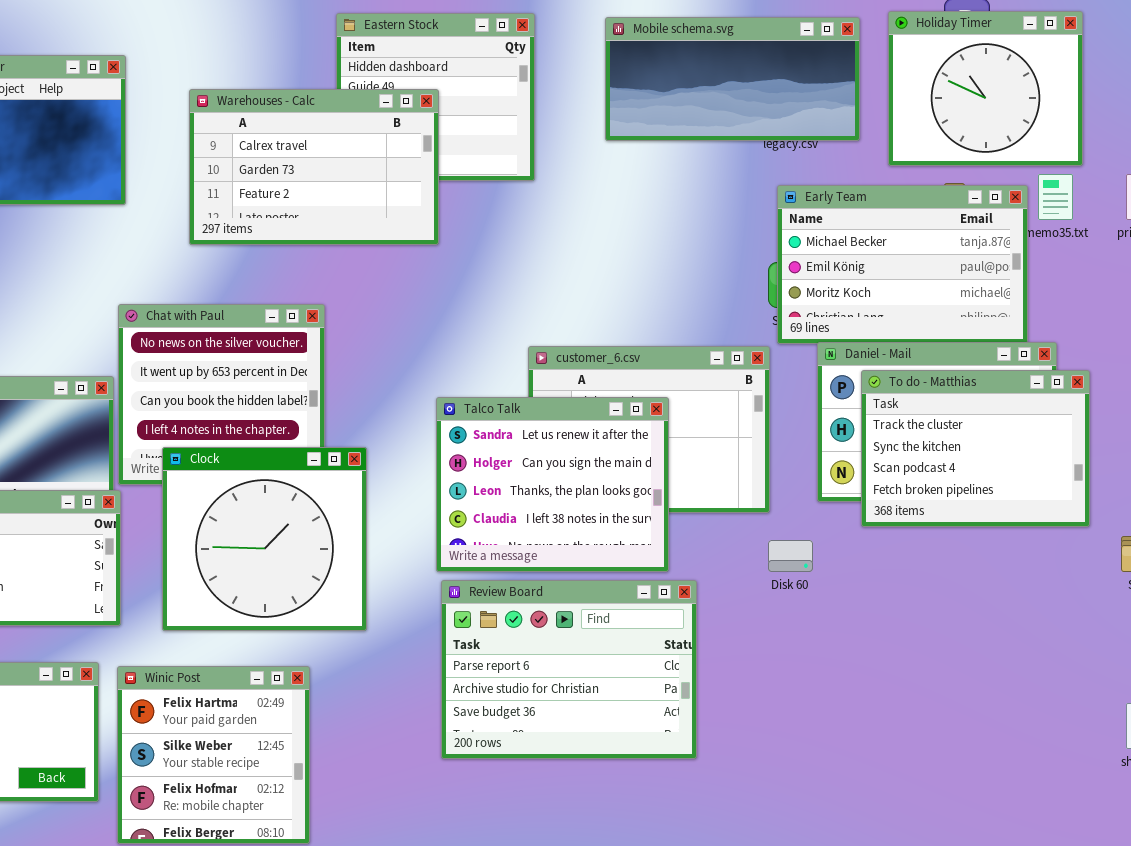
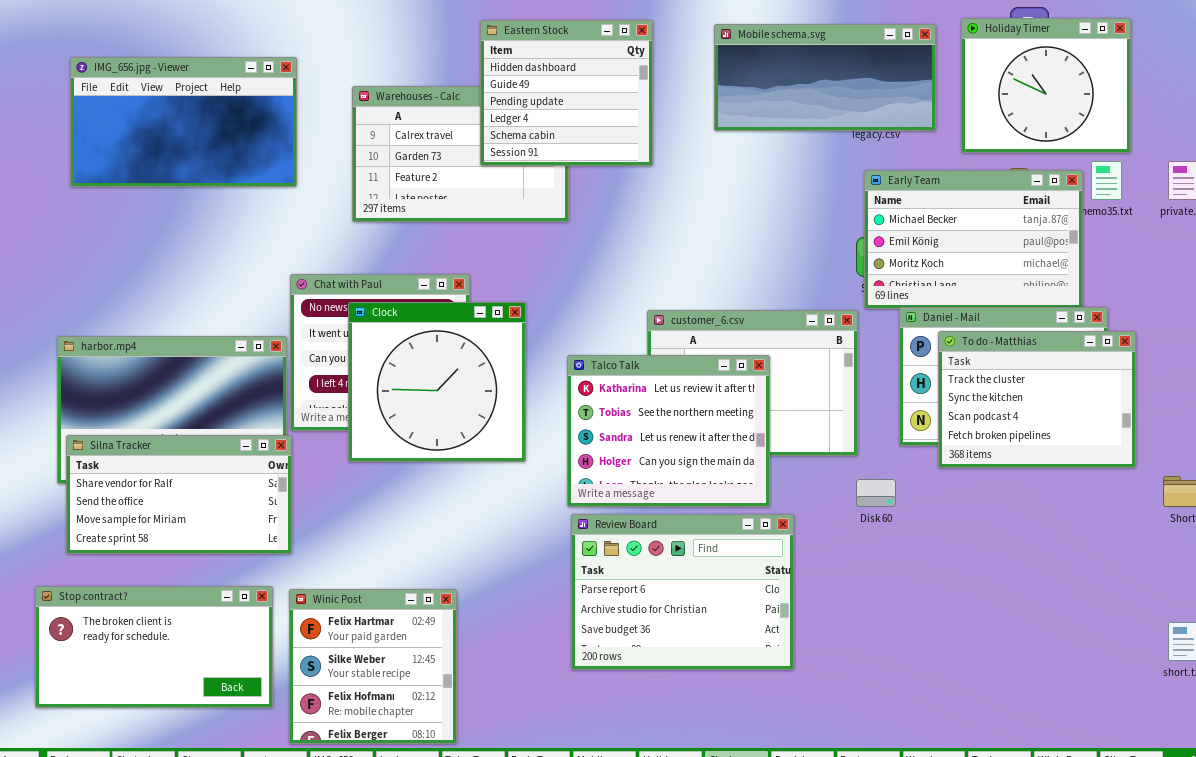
Eastern Stock: [336,13,535,181] -> [480,20,653,166], raised
Talco Talk: [436,397,669,572] -> [567,355,770,507], scrolled up 2 rows
Clock: [162,447,367,631] -> [348,302,526,462], moved

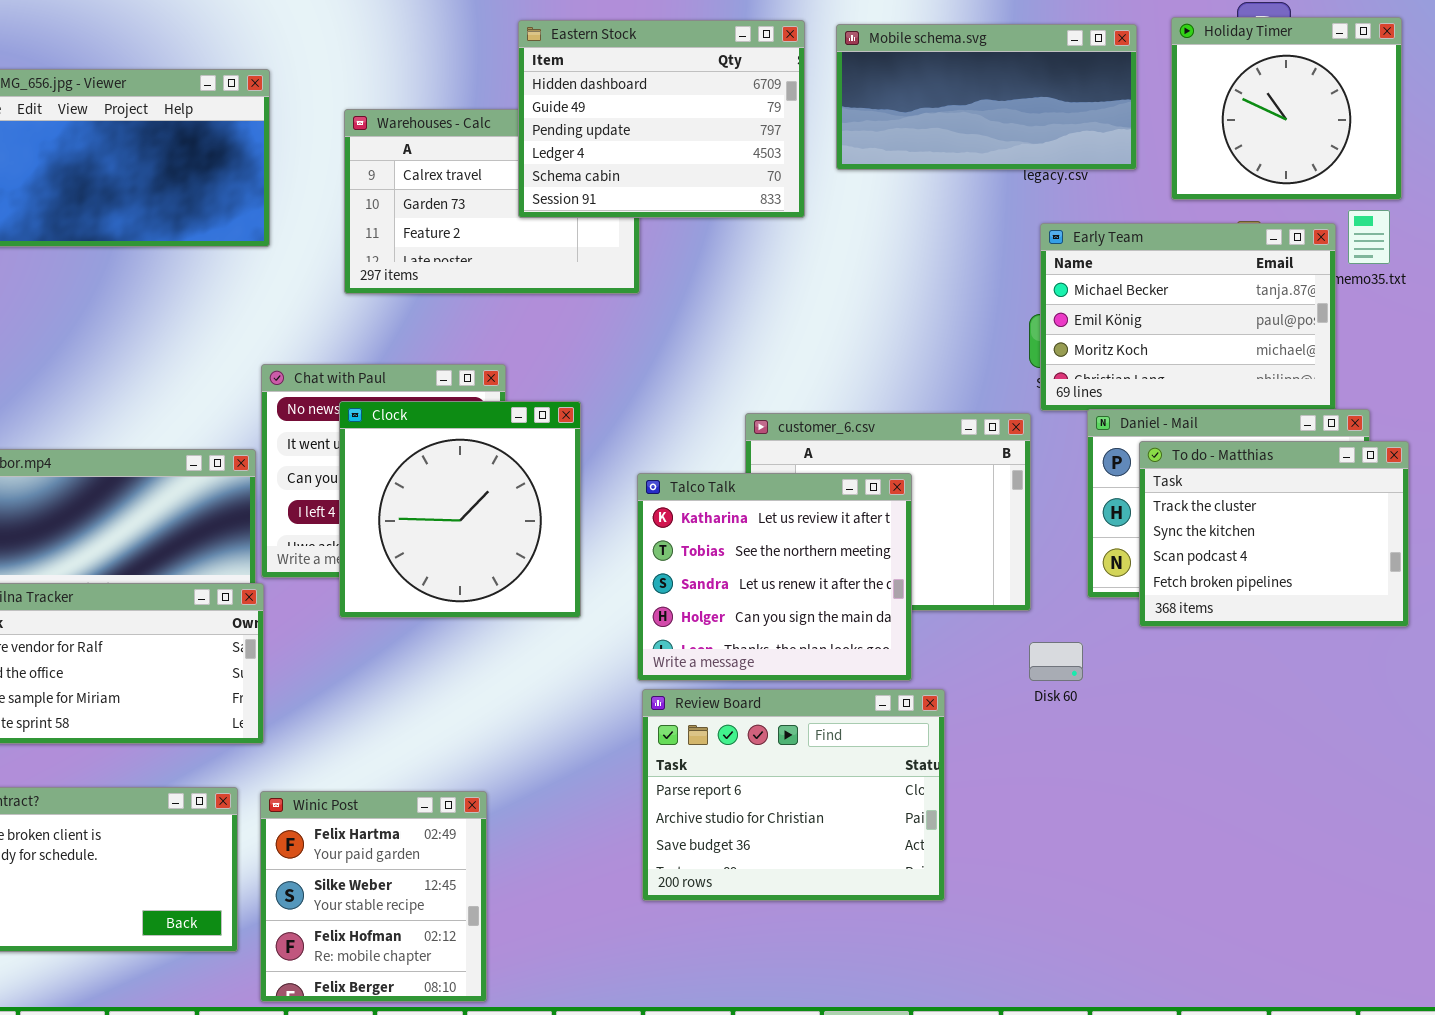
Eastern Stock: [480,20,653,166] -> [518,20,805,218], resized

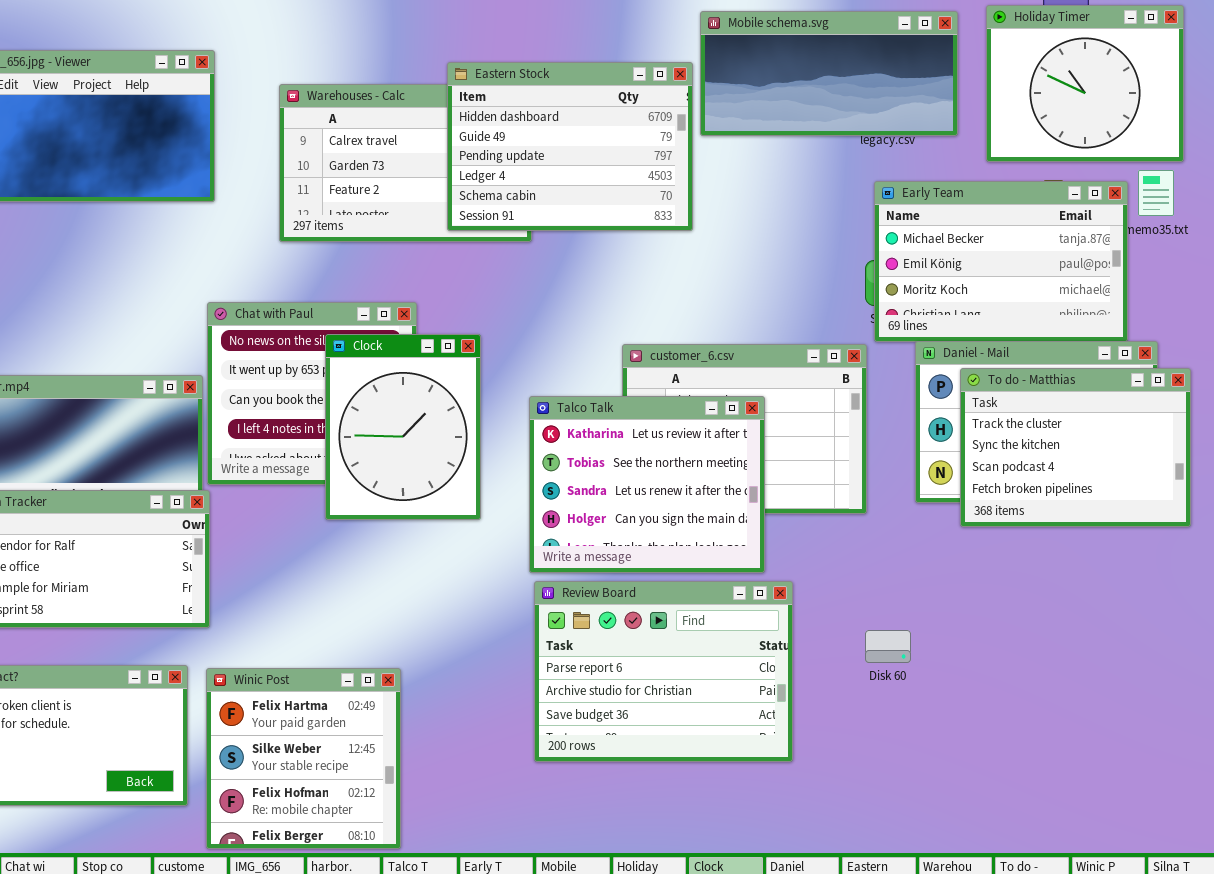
Eastern Stock: [518,20,805,218] -> [447,62,693,231], moved
Clock: [339,401,581,618] -> [325,334,481,520], resized
Disk 60: [1029,642,1083,681] -> [865,630,911,663], moved

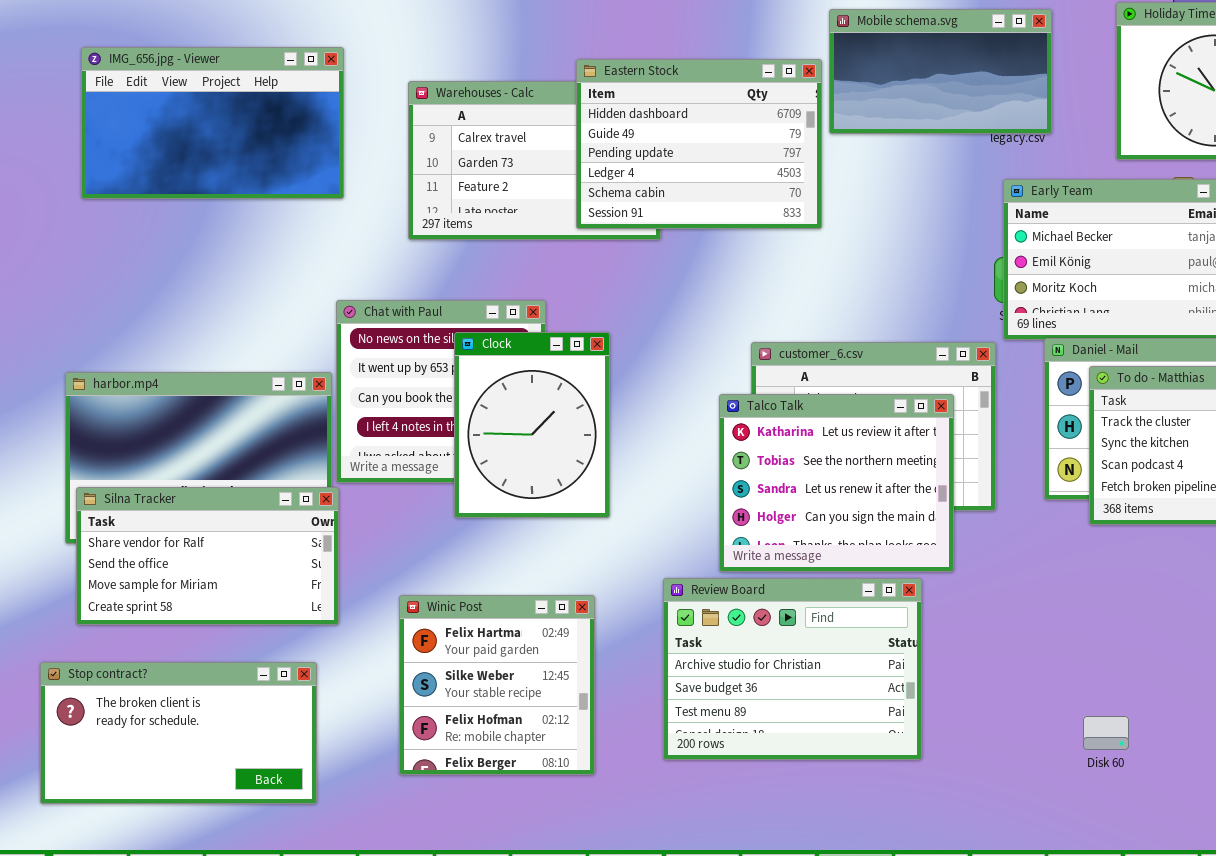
Mobile schema.svg: [700,11,958,136] -> [829,9,1052,134], resized
Talco Talk: [529,396,765,573] -> [719,394,954,572], moved
Review Board: [534,581,793,762] -> [663,578,922,760], scrolled down 1 row
Disk 60: [865,630,911,663] -> [1083,716,1129,750], moved
Winic Post: [206,668,401,849] -> [399,595,595,775], moved

